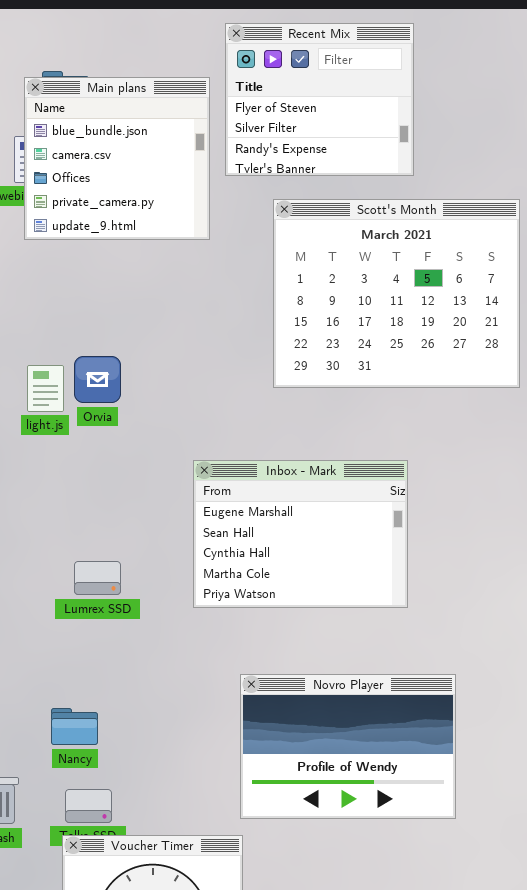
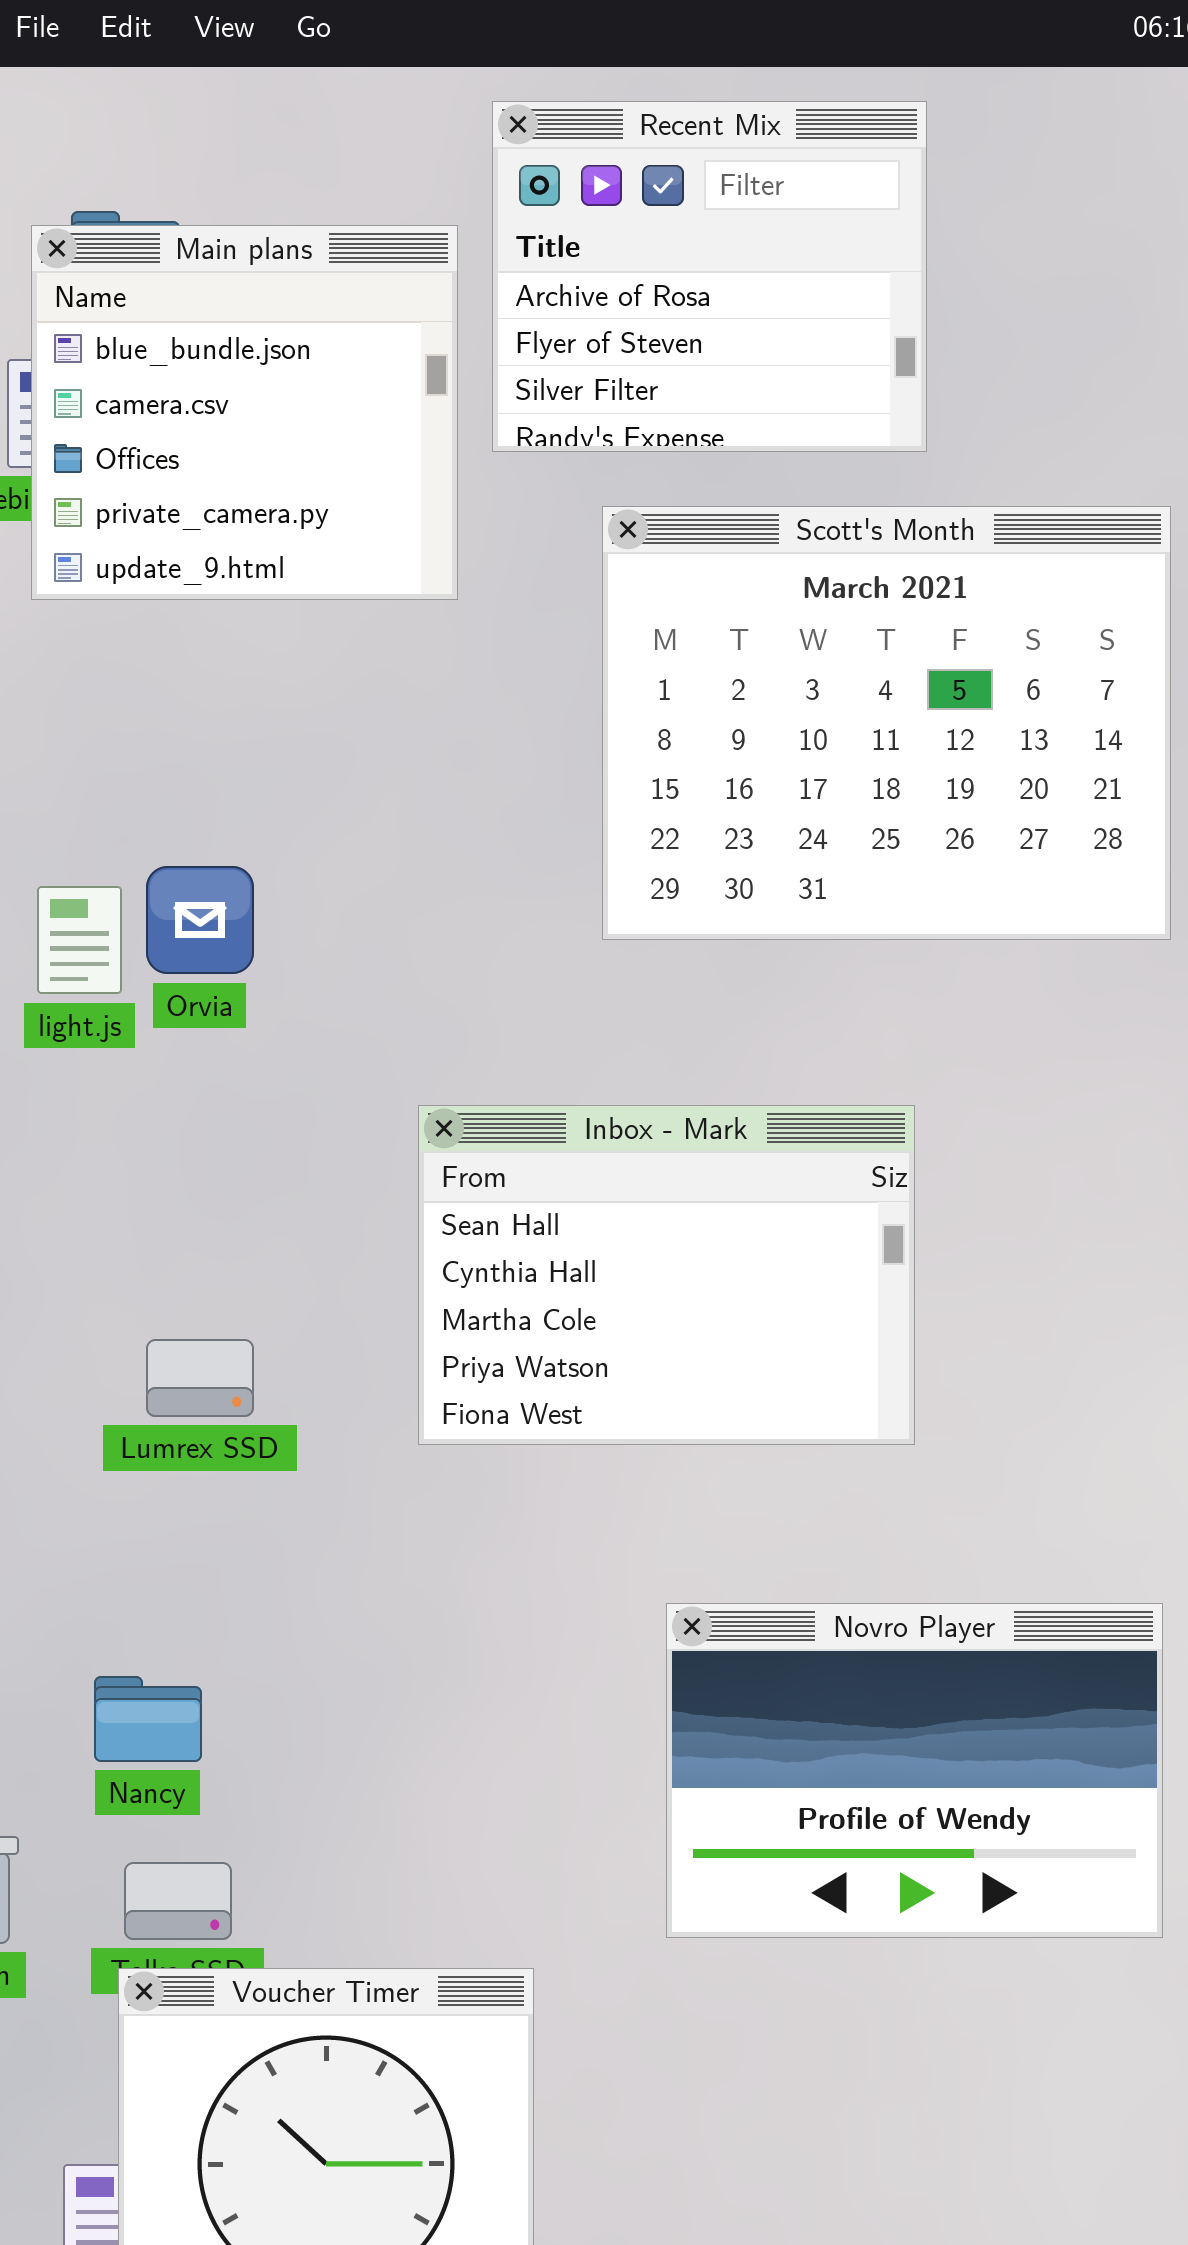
Recent Mix: [225,23,414,176] -> [492,101,927,452], scrolled up 1 row
Inbox - Mark: [193,460,408,608] -> [418,1105,915,1445], scrolled down 1 row
Novro Player: [240,674,456,819] -> [666,1603,1163,1938], moved

